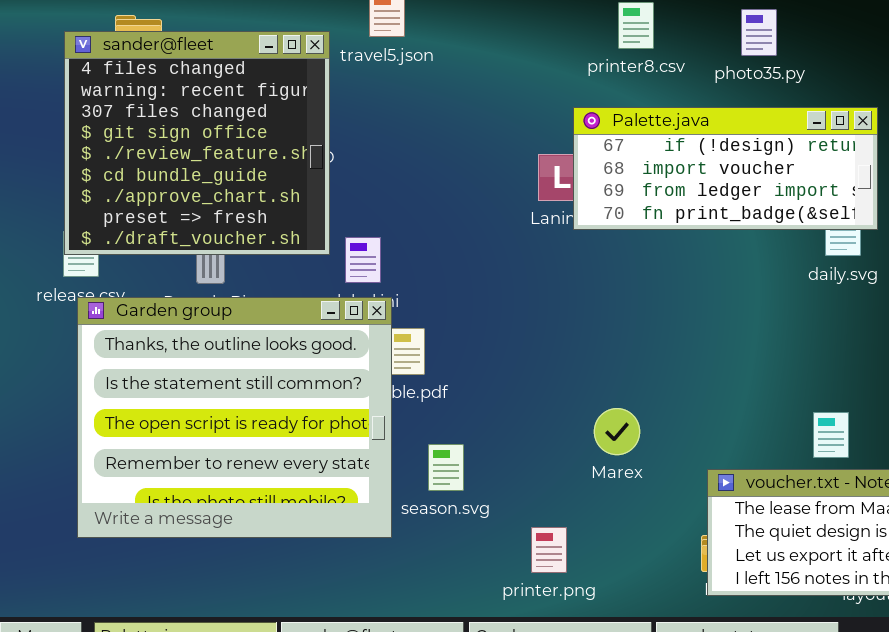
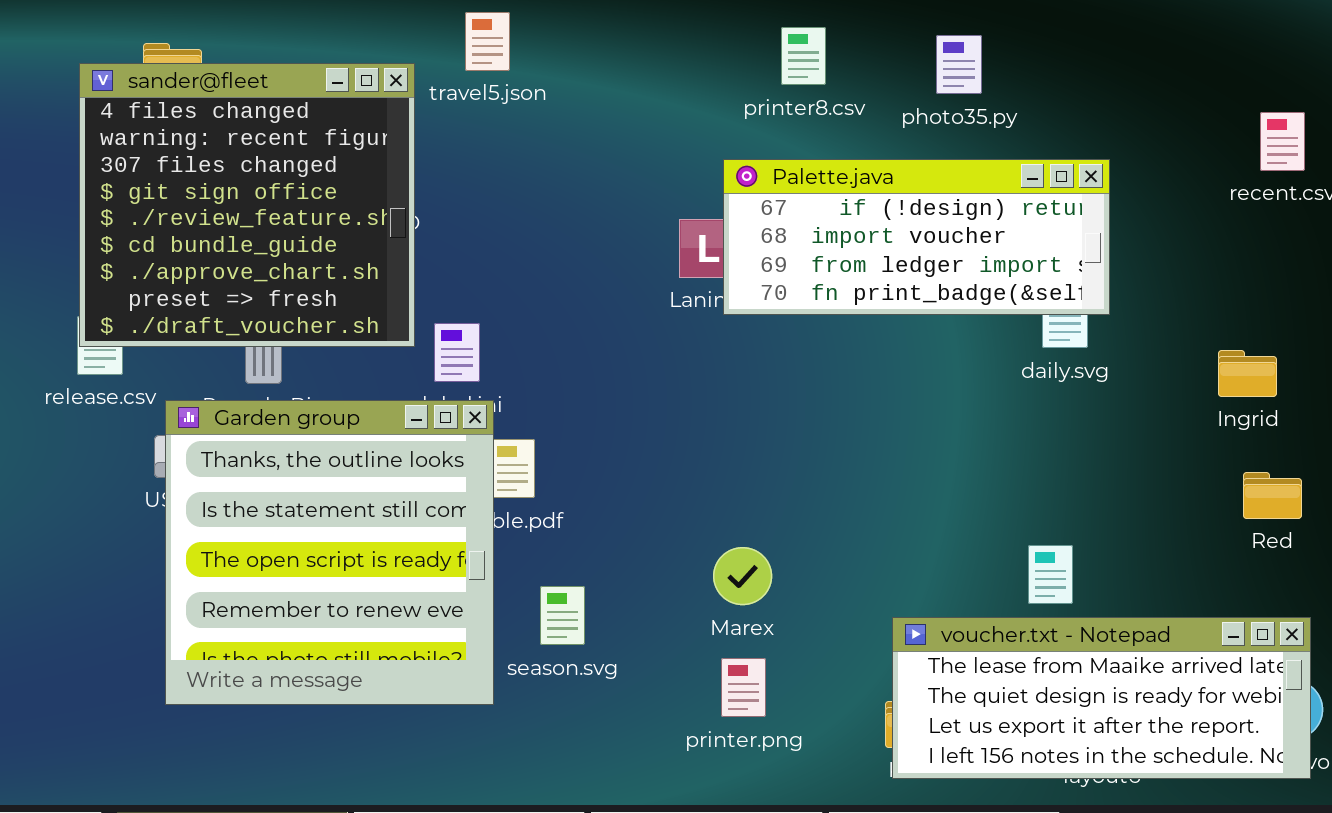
Garden group: [77,297,392,538] -> [165,400,494,705], resized
Marex: [594,408,640,455] -> [713,547,772,605], moved
printer.png: [531,527,567,573] -> [721,658,766,717], moved

